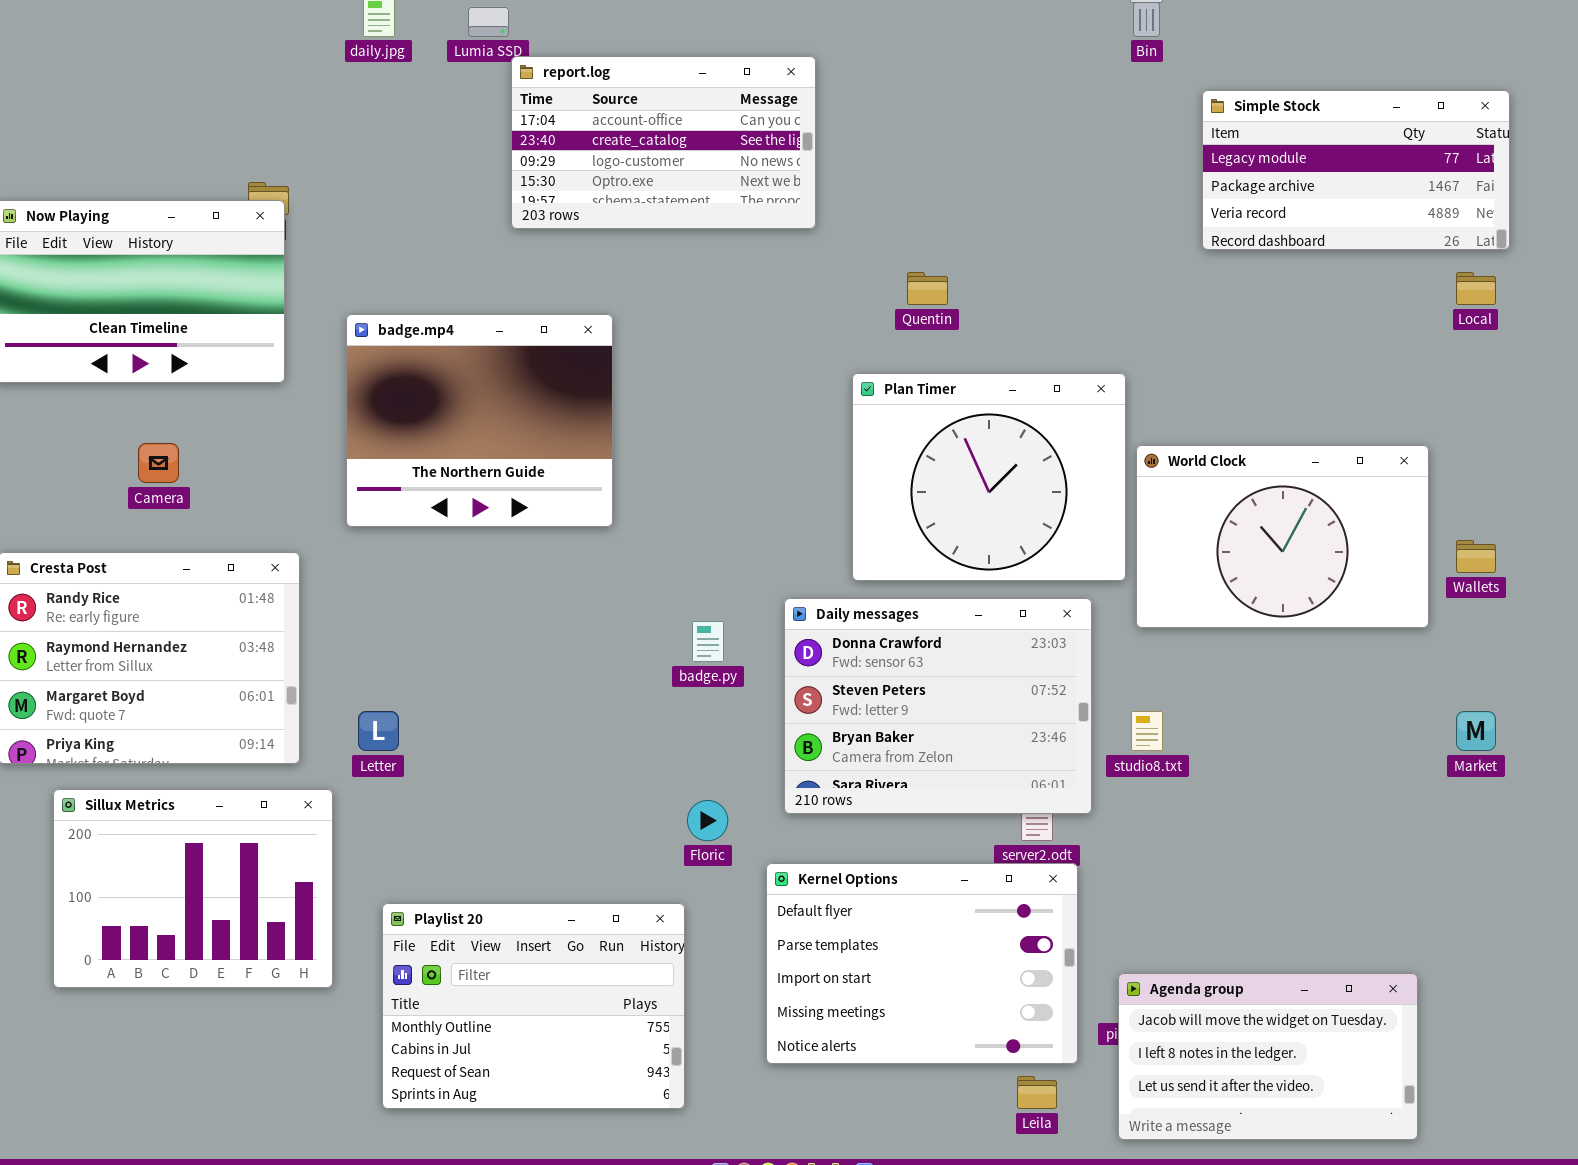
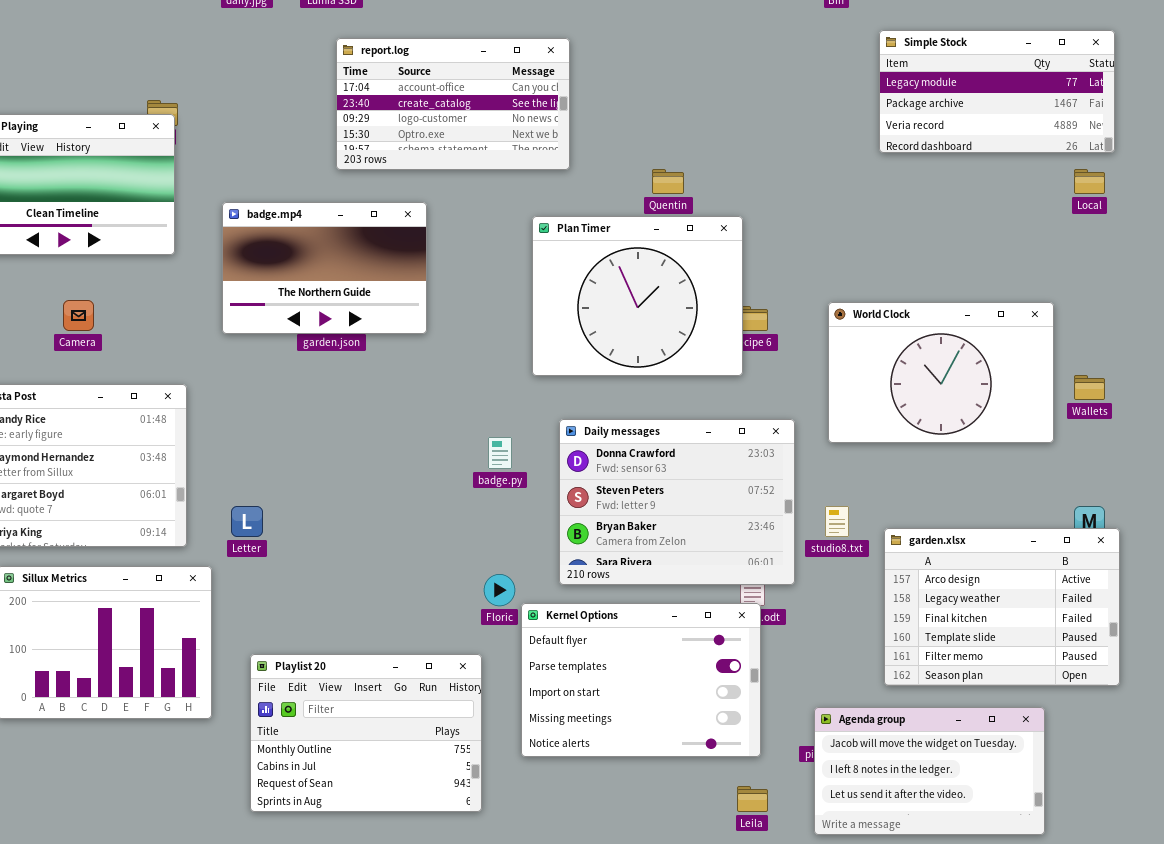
report.log: [511,56,816,229] -> [336,38,570,170], moved
badge.mp4: [346,314,613,527] -> [222,202,427,334], resized
Plan Timer: [852,373,1126,581] -> [532,216,743,376], moved
garden.xlsx: none -> [884,528,1120,686], opened
Kernel Options: [766,863,1078,1064] -> [521,603,761,757], moved

